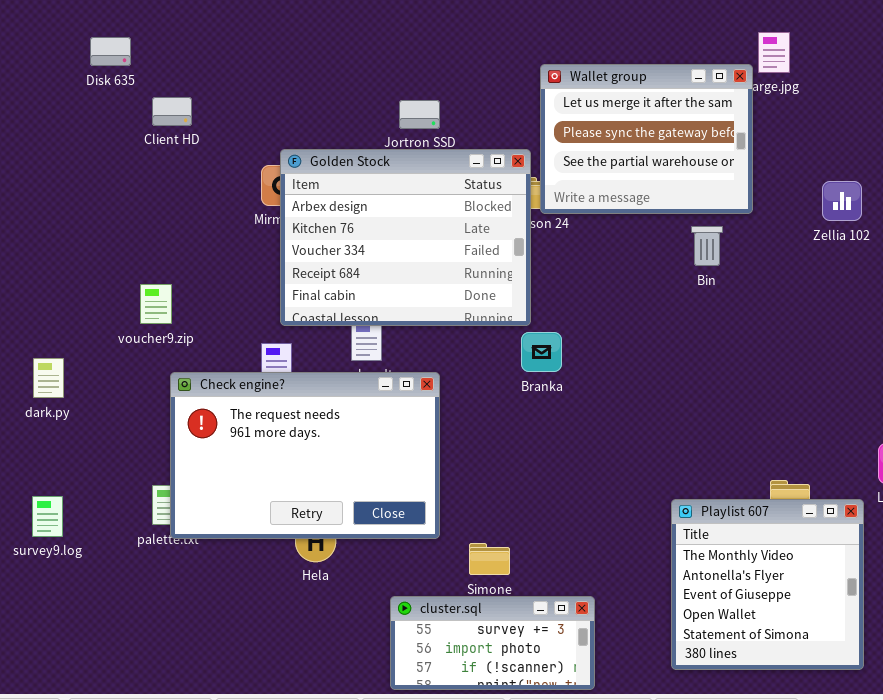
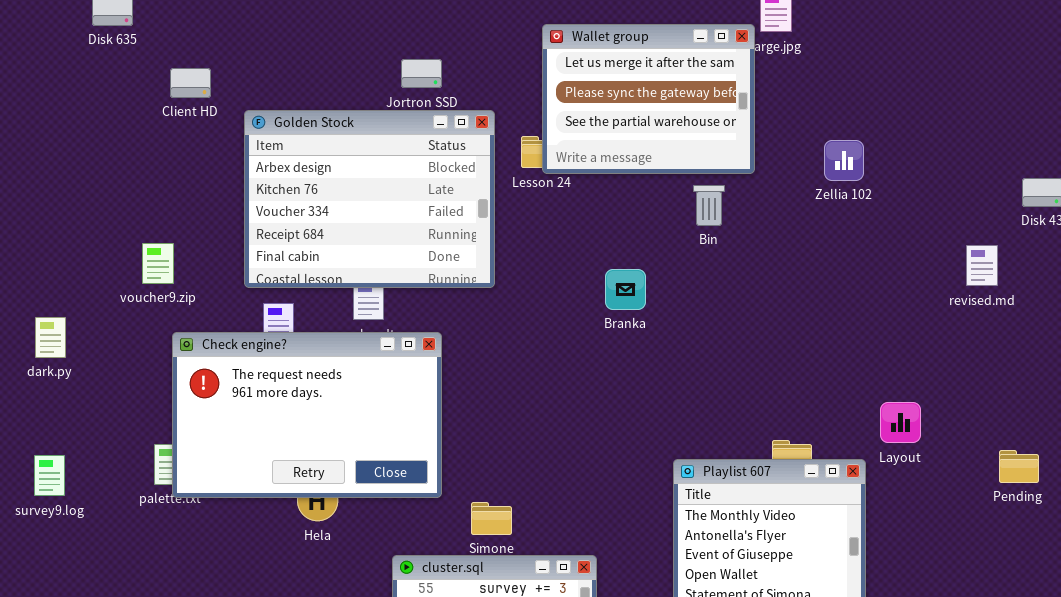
Client HD: [152,97,192,126] -> [170,68,211,98], moved
Golden Stock: [280,149,531,326] -> [244,110,495,288], moved
Branka: [521,332,562,372] -> [605,269,646,310], moved

